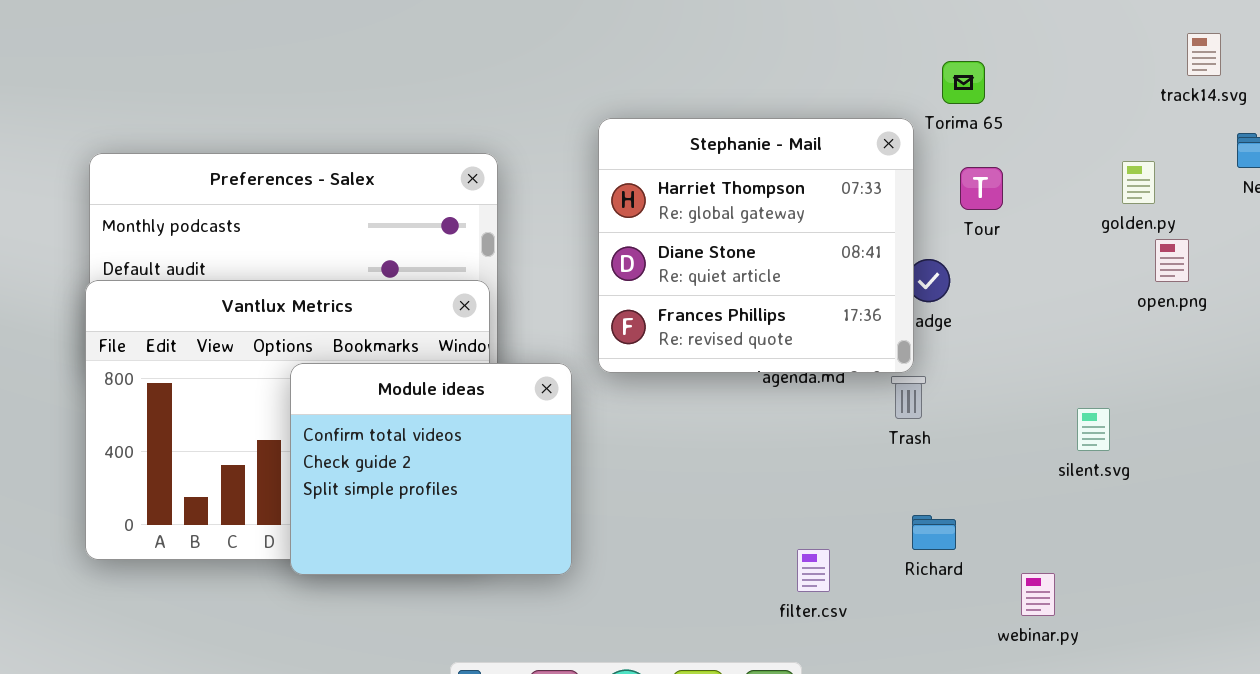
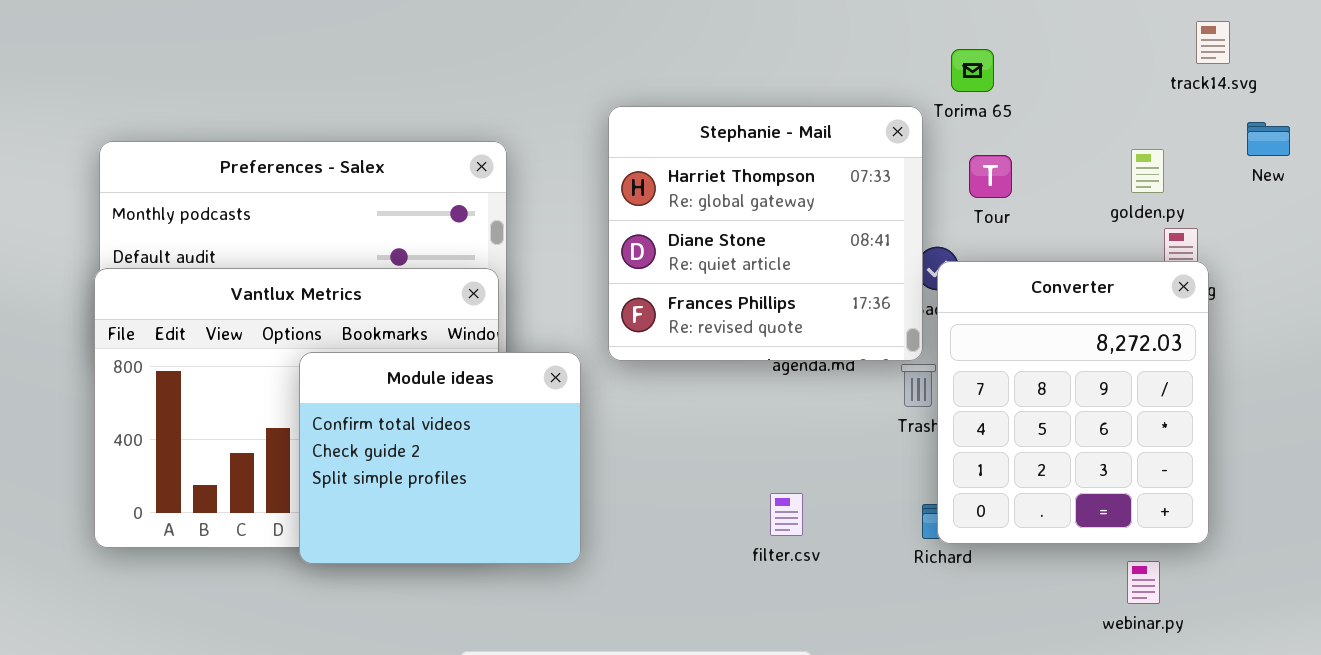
Converter: none -> [937,261,1209,544], opened
filter.csv: [797,549,830,592] -> [770,493,803,536], moved
webinar.py: [1021,573,1055,616] -> [1127,561,1160,604], moved

